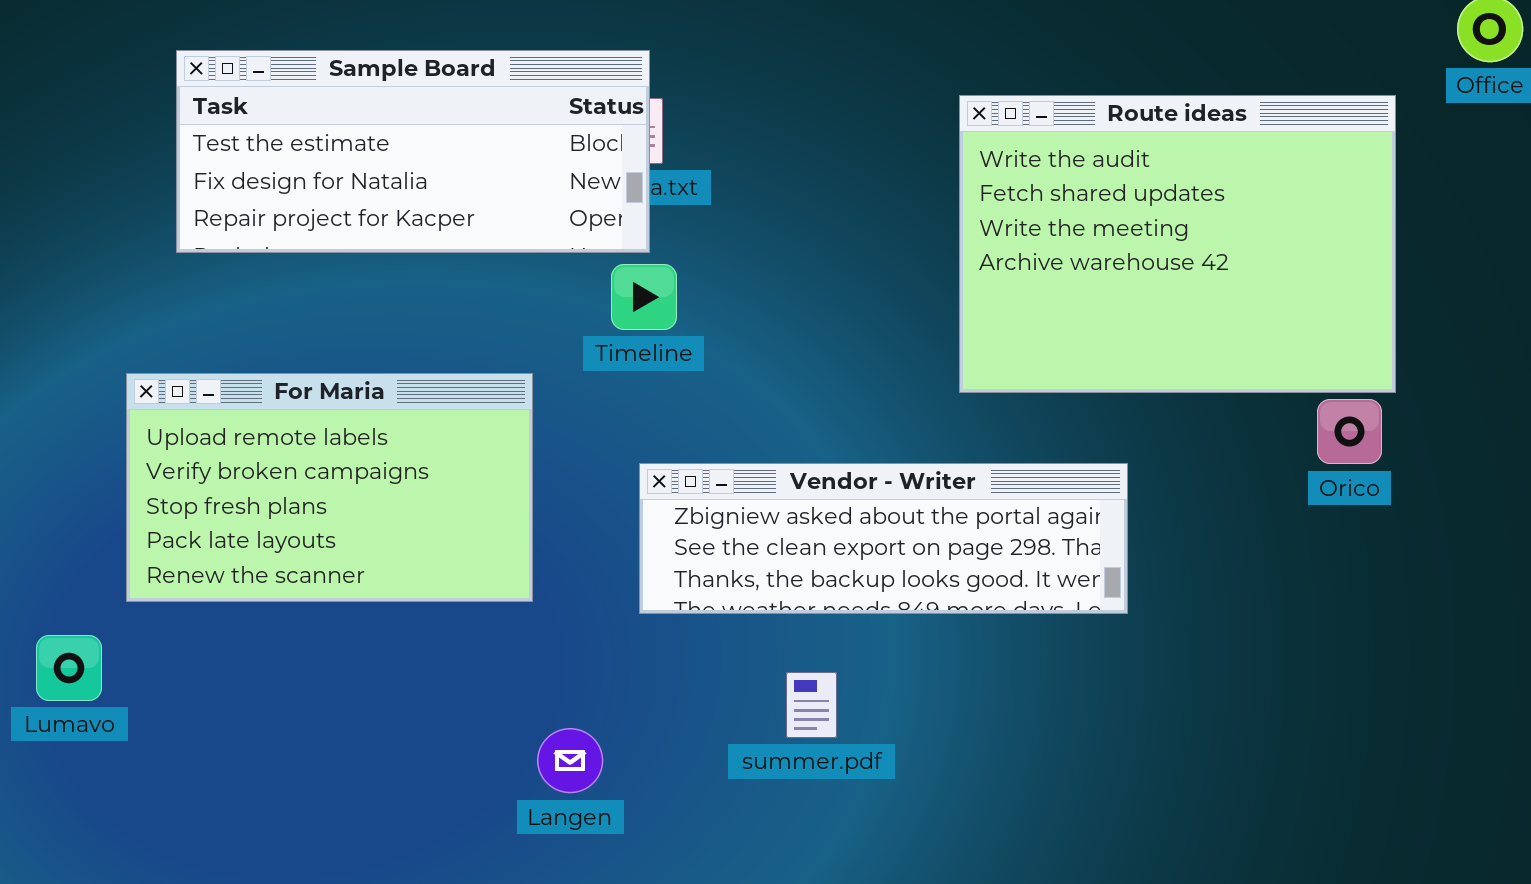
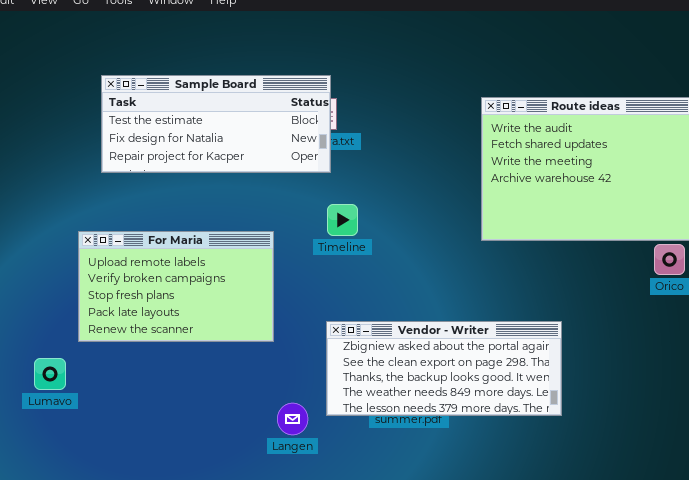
Timeline: [611,264,677,330] -> [327,204,358,236], moved
Vendor - Writer: [639,463,1128,614] -> [326,321,562,416], moved, resized

